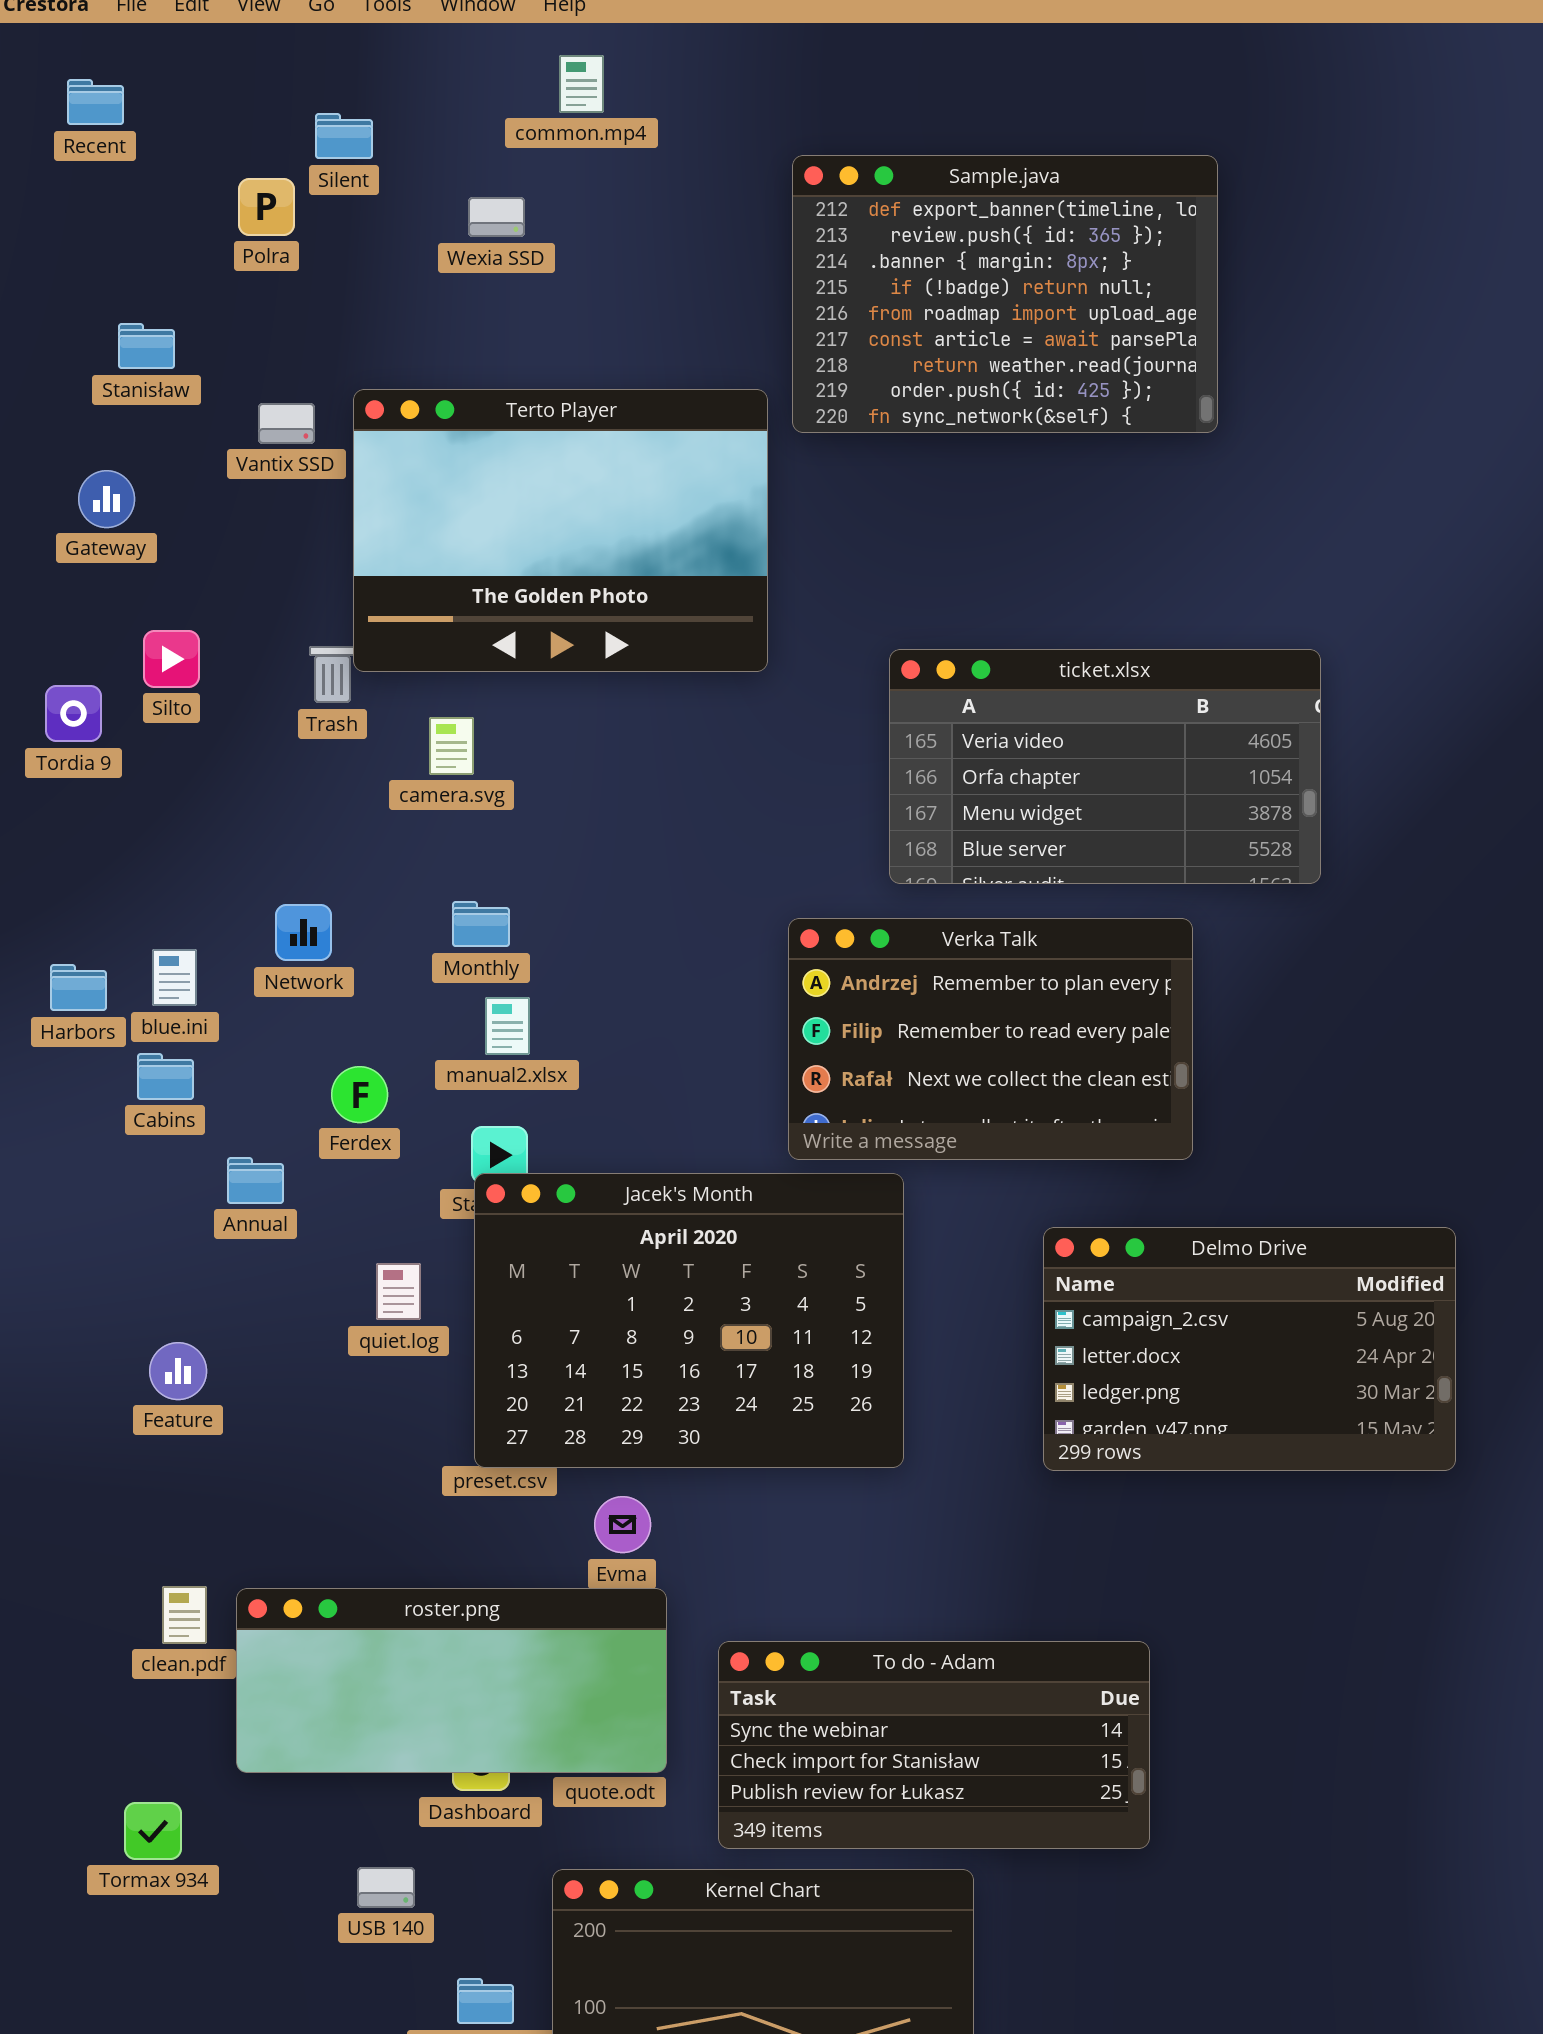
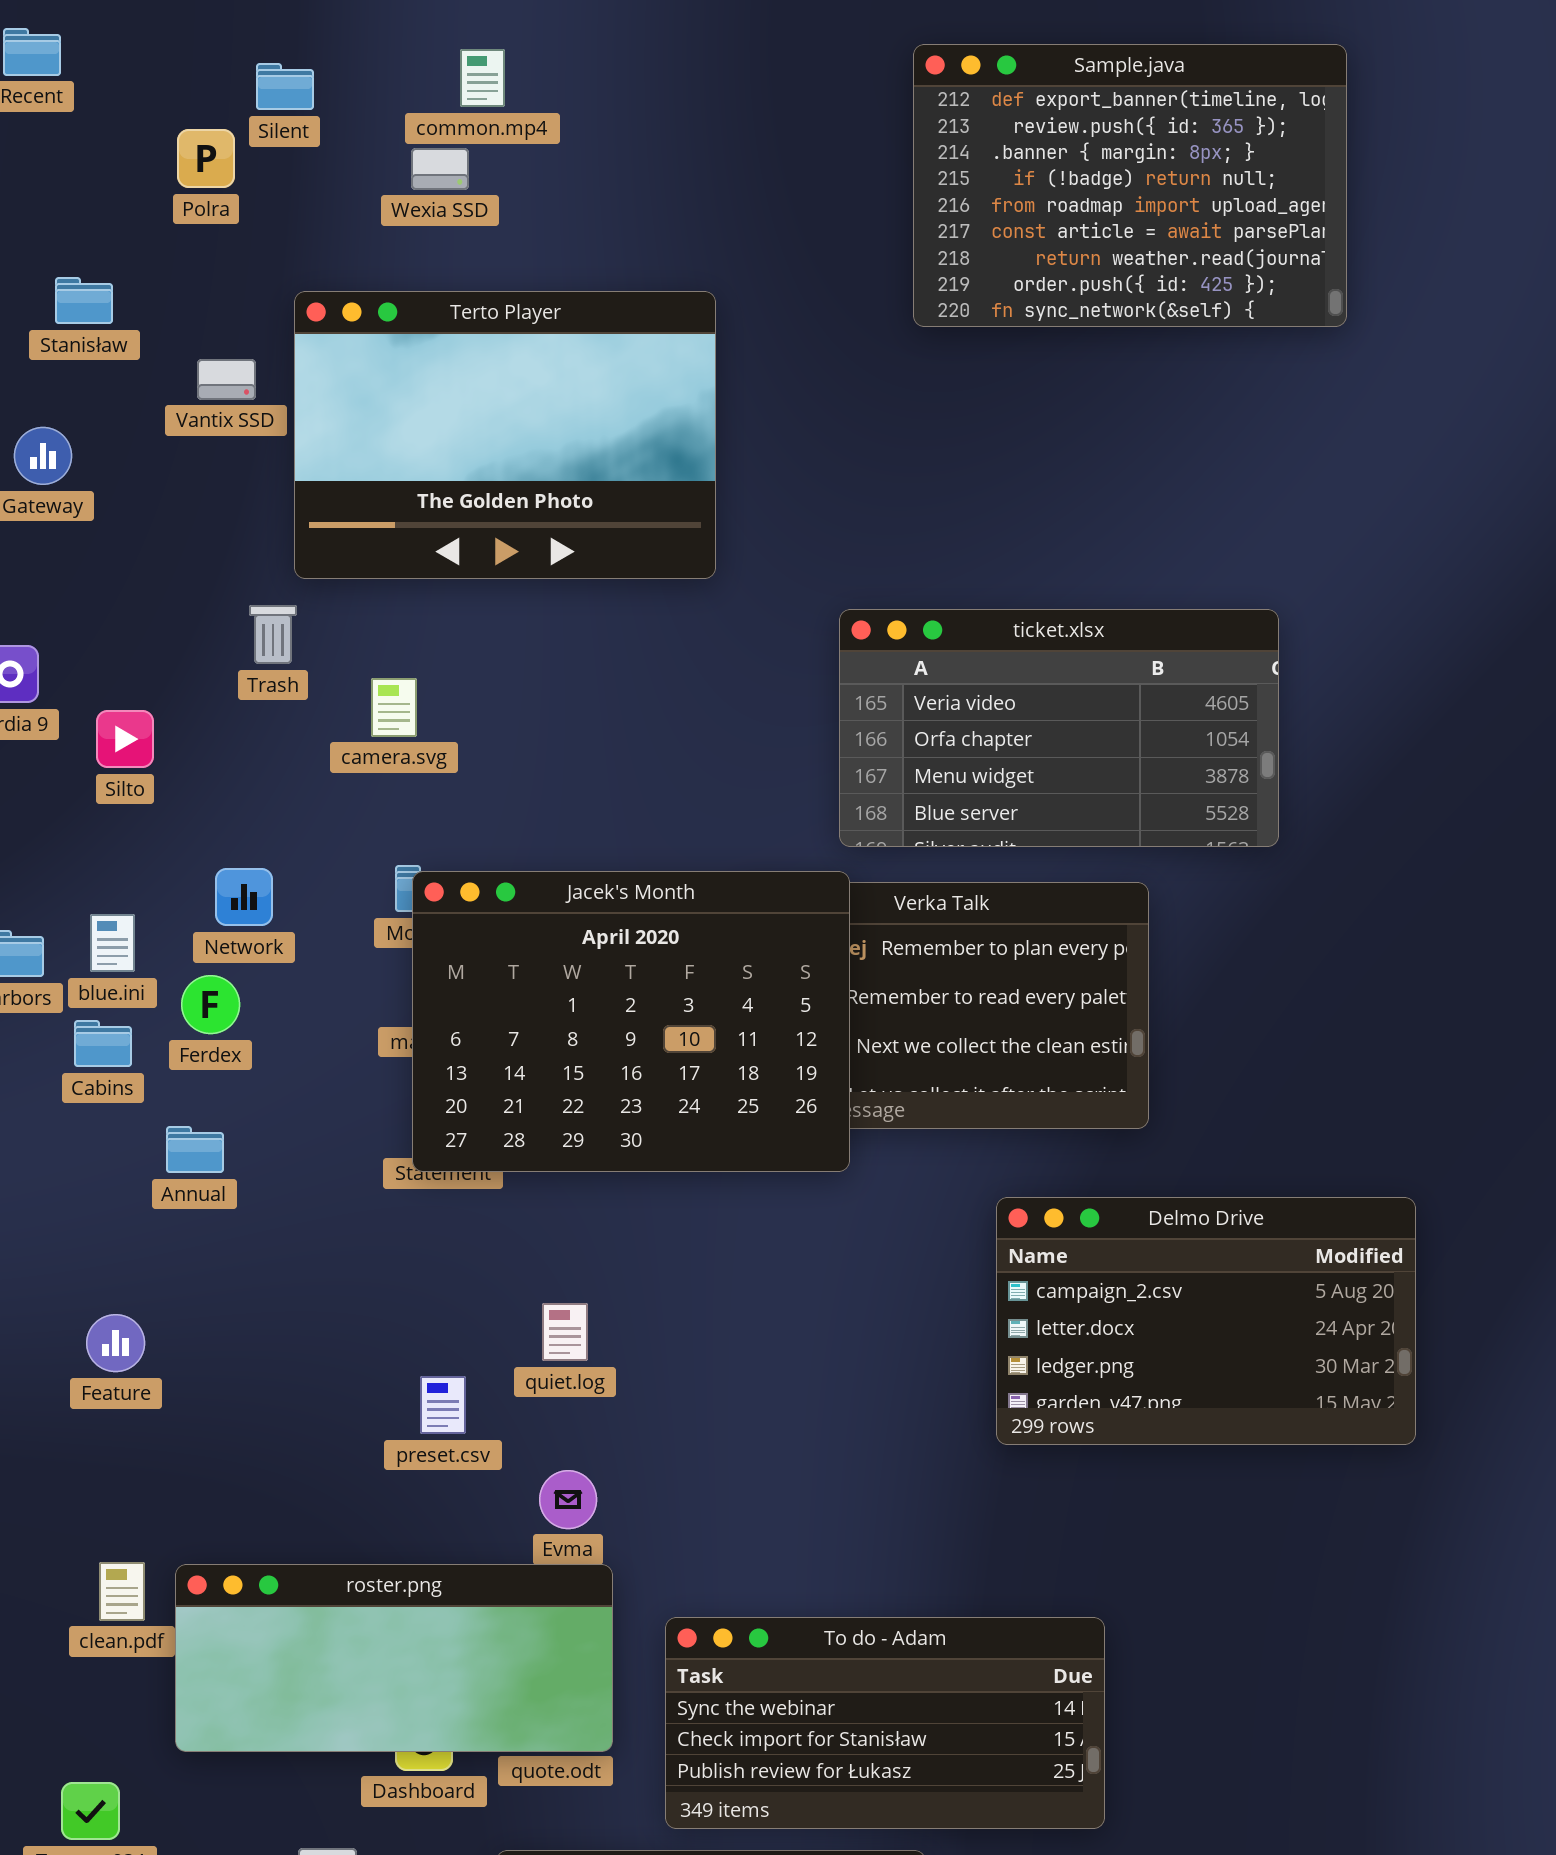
common.mp4: [559,55,604,113] -> [460,49,505,107], moved
Sample.java: [792,155,1218,433] -> [913,44,1347,327], moved
Terto Player: [353,389,768,672] -> [294,291,716,579], moved
Silto: [143,630,200,688] -> [96,710,154,768], moved
Ferdex: [331,1066,388,1123] -> [181,975,240,1034], moved
Jacek's Month: [474,1173,904,1468] -> [412,871,850,1172], moved
quiet.log: [376,1263,421,1320] -> [542,1303,588,1361], moved

